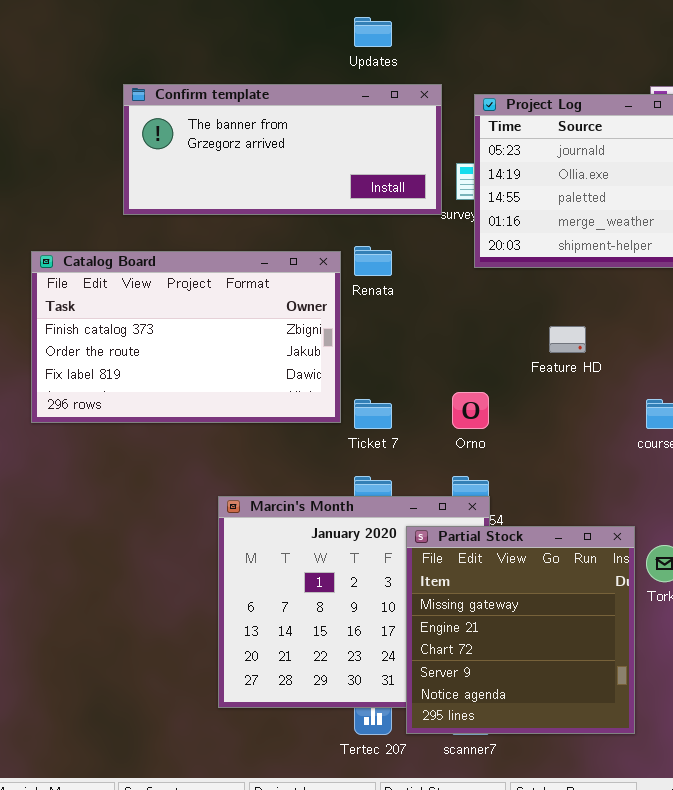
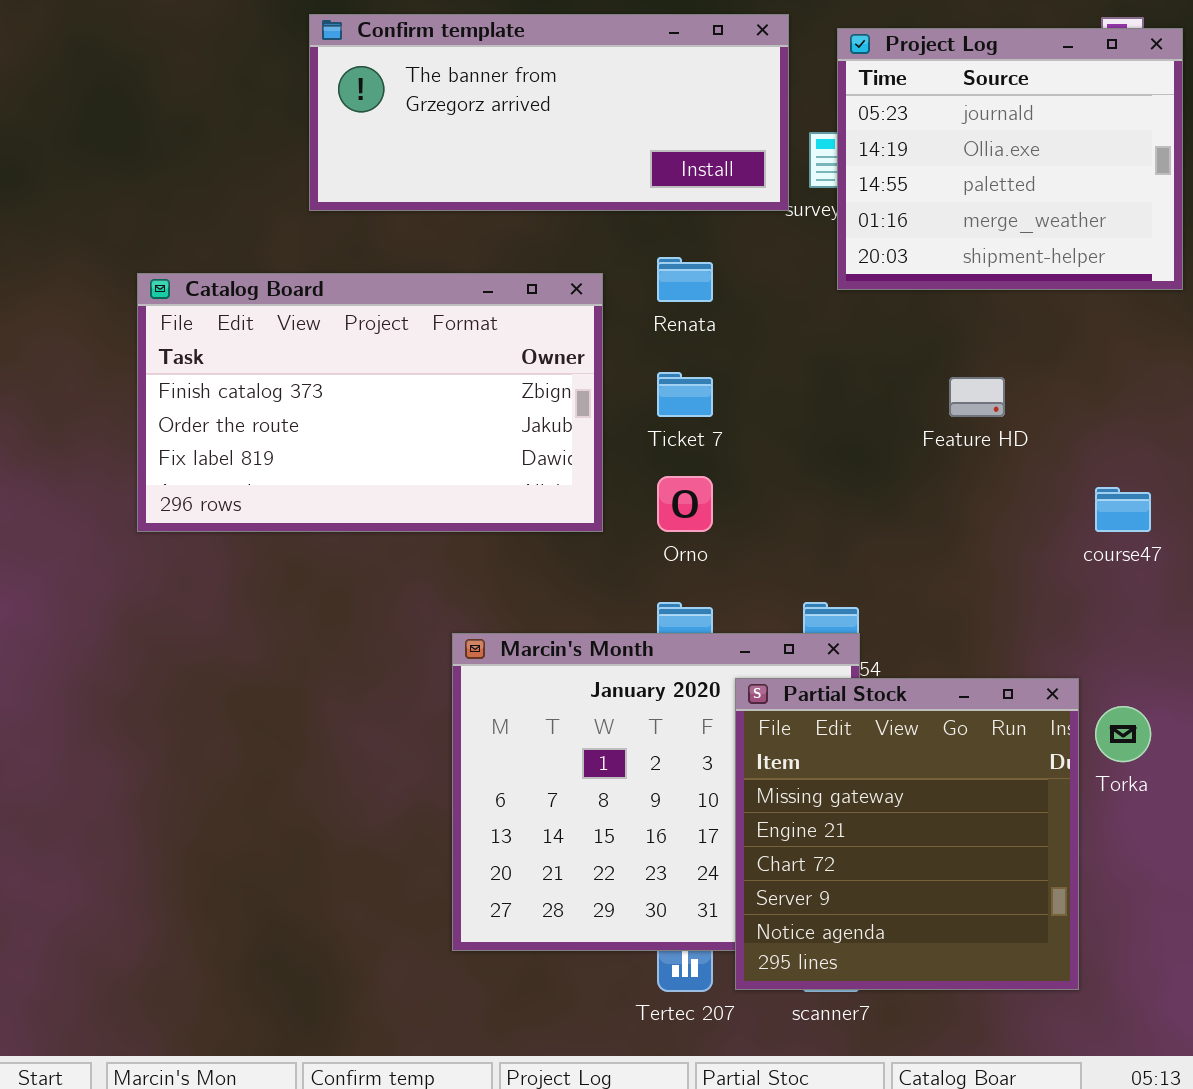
Catalog Board: [31,251,341,423] -> [137,273,603,532], moved
Orno: [452,392,489,429] -> [657,476,713,532], moved
Ticket 7: [354,399,392,429] -> [657,372,713,417], moved

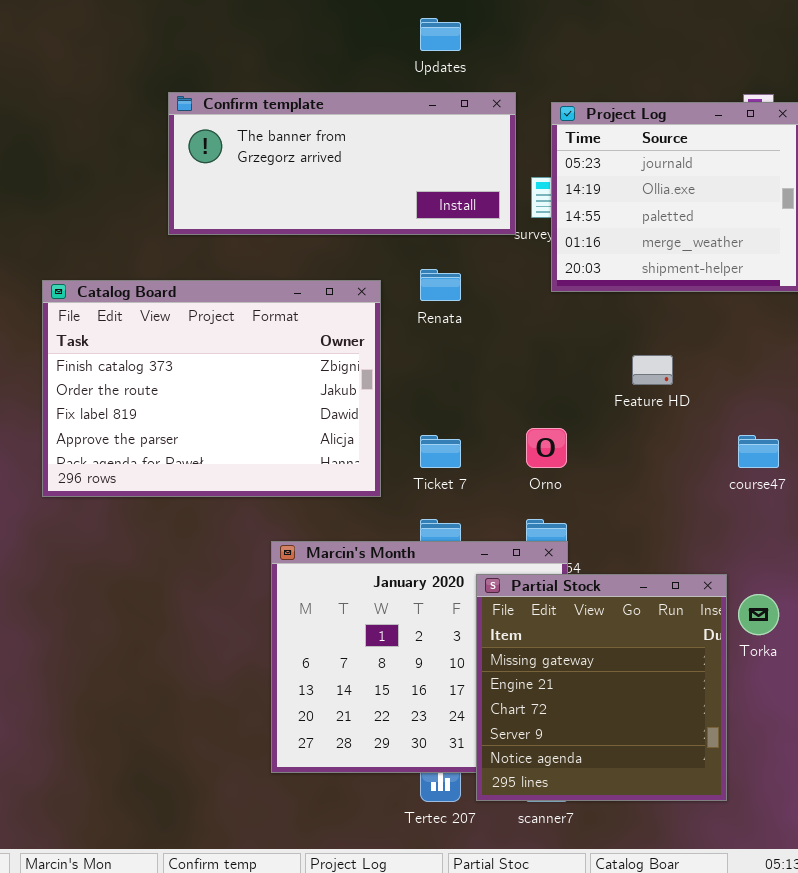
Catalog Board: [137,273,603,532] -> [42,280,381,497], resized
Ticket 7: [657,372,713,417] -> [420,435,461,468], moved
Orno: [657,476,713,532] -> [526,428,567,468], moved

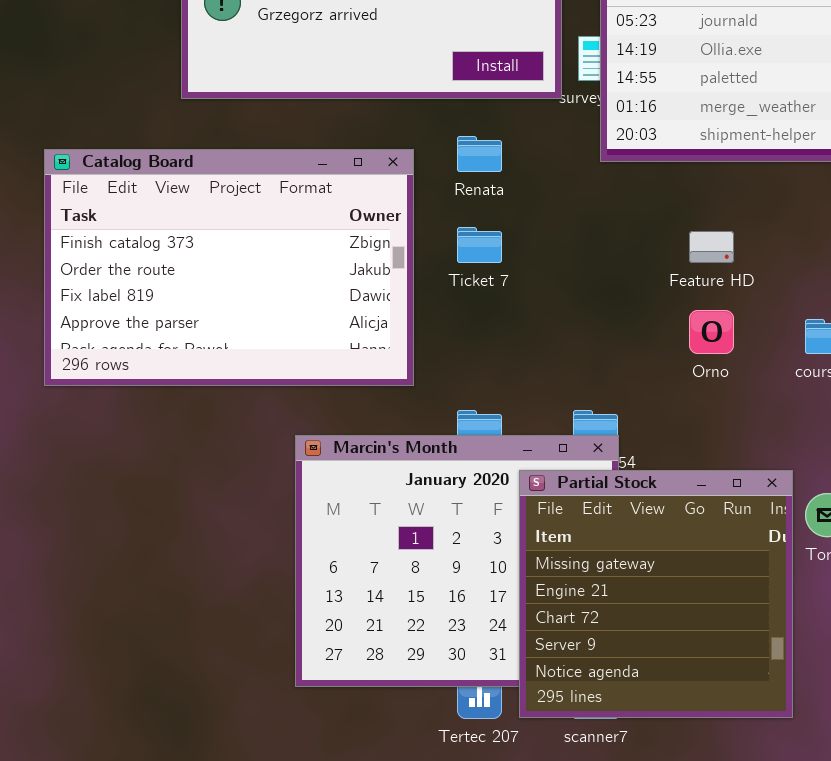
Orno: [526,428,567,468] -> [689,310,734,354], moved
Ticket 7: [420,435,461,468] -> [457,227,502,263], moved

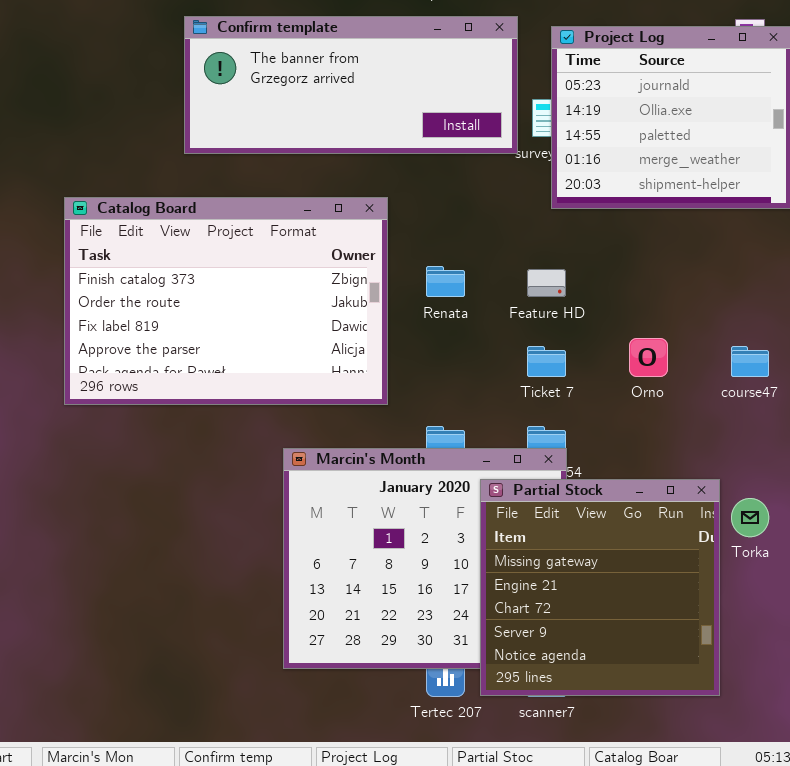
Renata: [457,136,502,172] -> [426,266,465,297], moved
Ticket 7: [457,227,502,263] -> [527,346,566,377], moved
Feature HD: [689,231,734,263] -> [527,269,566,297], moved

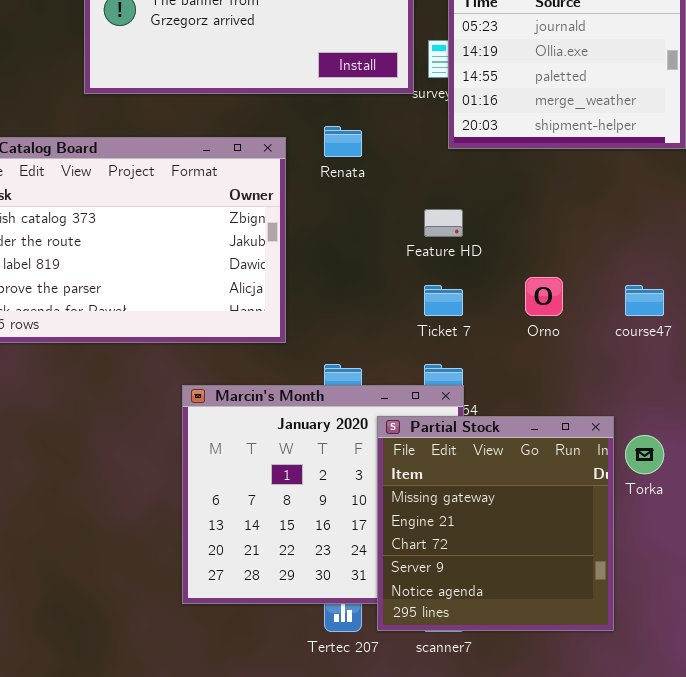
Renata: [426,266,465,297] -> [324,126,362,157], moved

